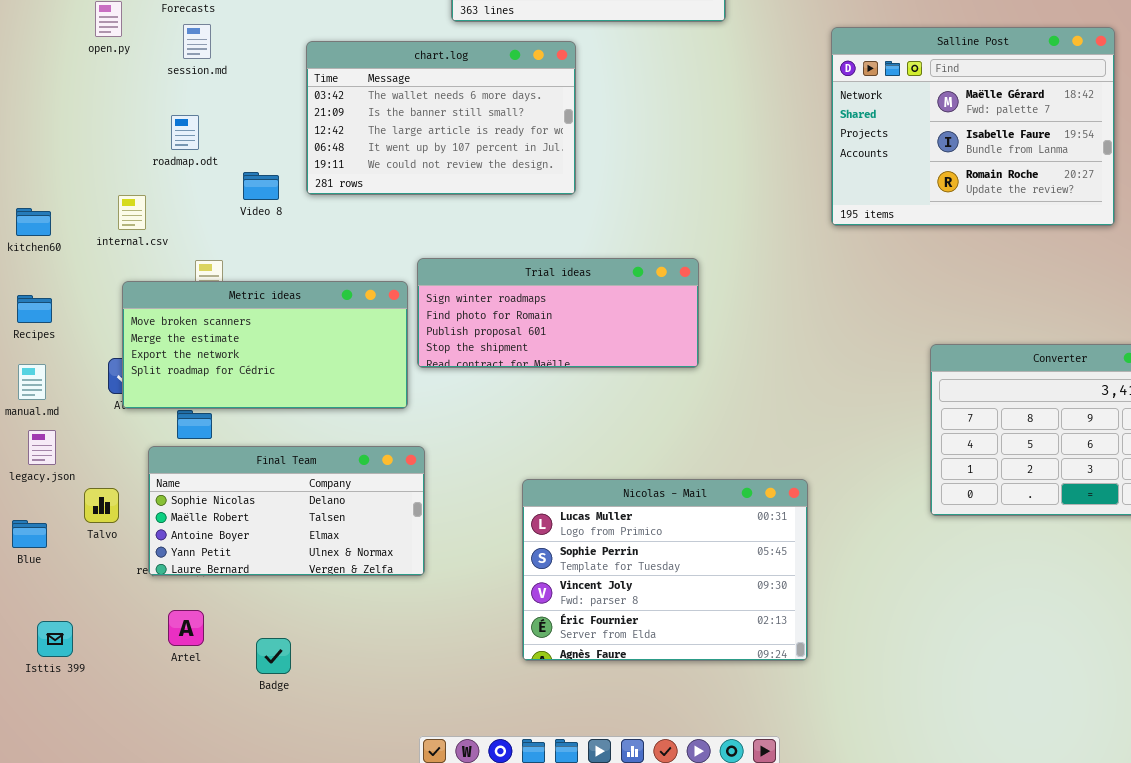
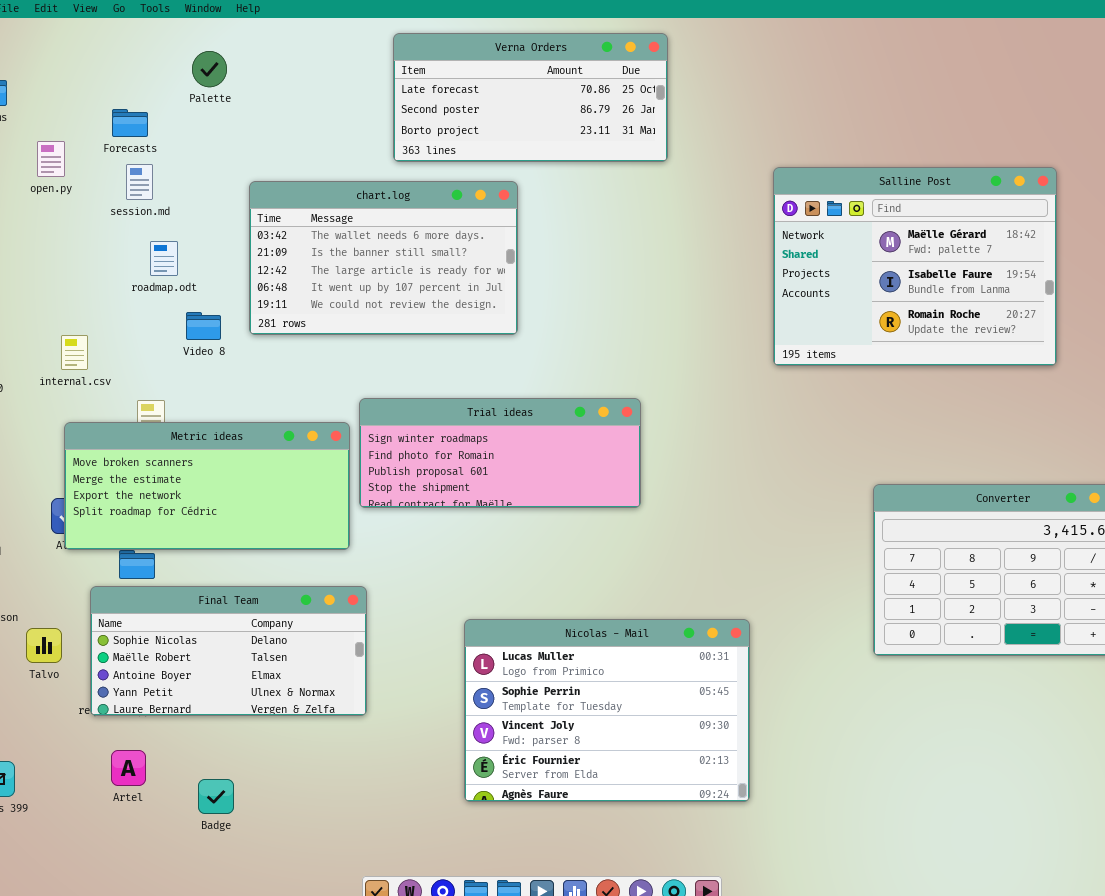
roadmap.odt: [171,115,199,150] -> [150,241,178,276], moved

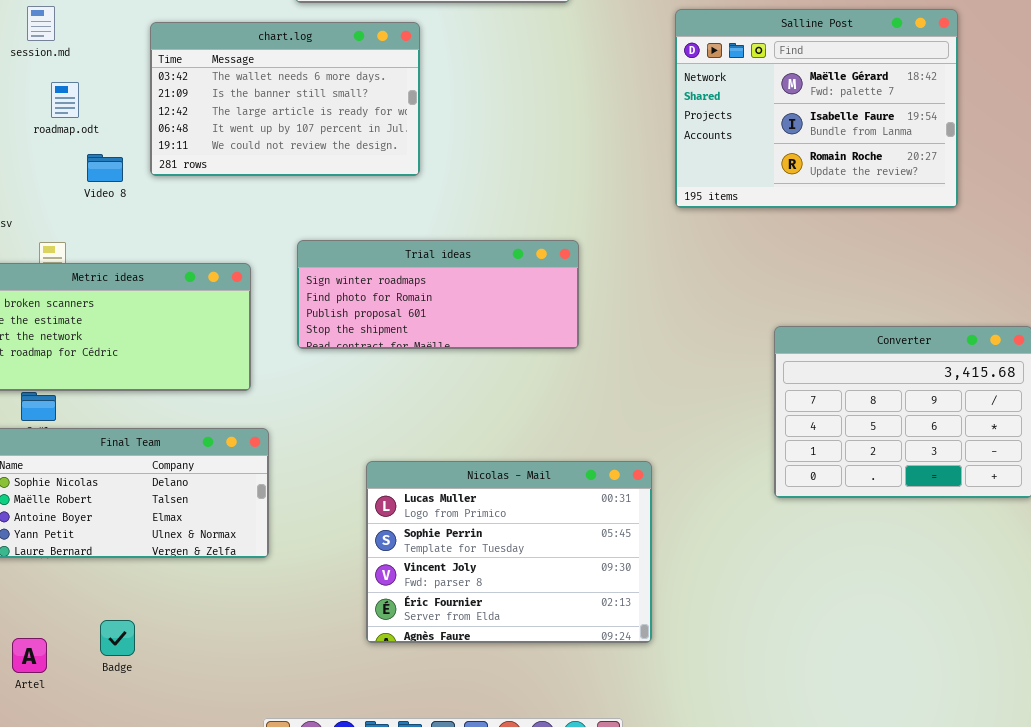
Trial ideas: [359,398,641,508] -> [297,240,579,349], moved
Artel: [111,750,146,786] -> [12,638,47,673], moved

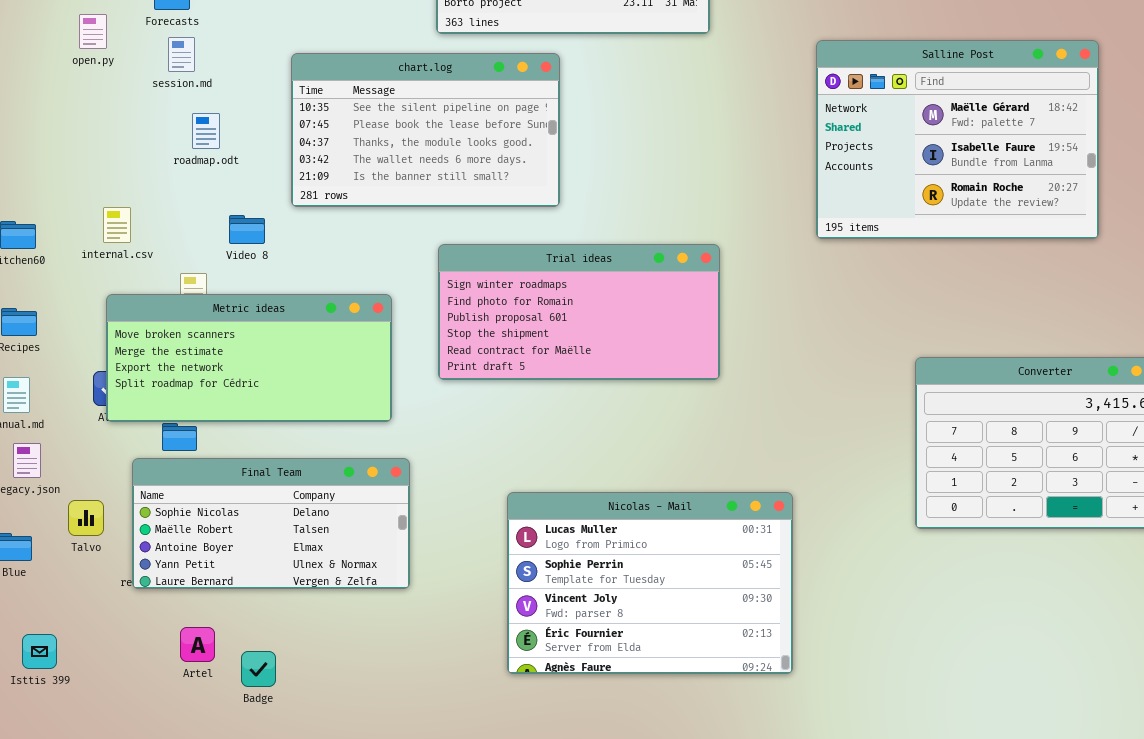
chart.log: [150,22,420,176] -> [291,53,560,207], scrolled up 3 rows
Video 8: [87,154,123,182] -> [229,215,265,244], moved
Trial ideas: [297,240,579,349] -> [438,244,720,380], resized
Artel: [12,638,47,673] -> [180,627,215,662], moved

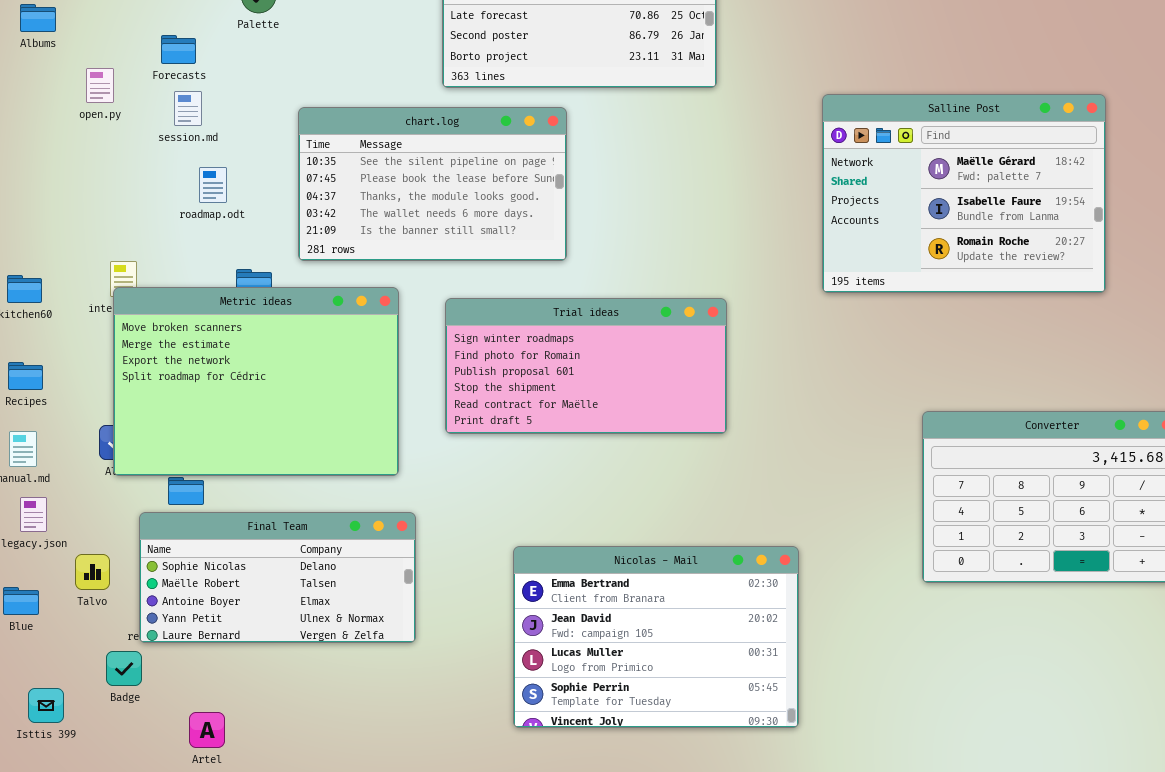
Metric ideas: [106,294,392,422] -> [113,287,399,476], resized
Nicolas - Mail: [507,492,793,674] -> [513,546,799,728], scrolled up 2 rows
Artel: [180,627,215,662] -> [189,712,225,748], moved
Badge: [241,651,276,687] -> [106,651,142,686], moved

